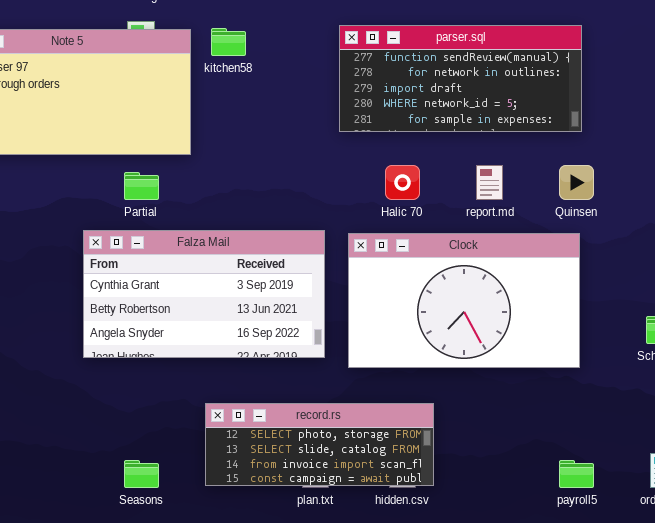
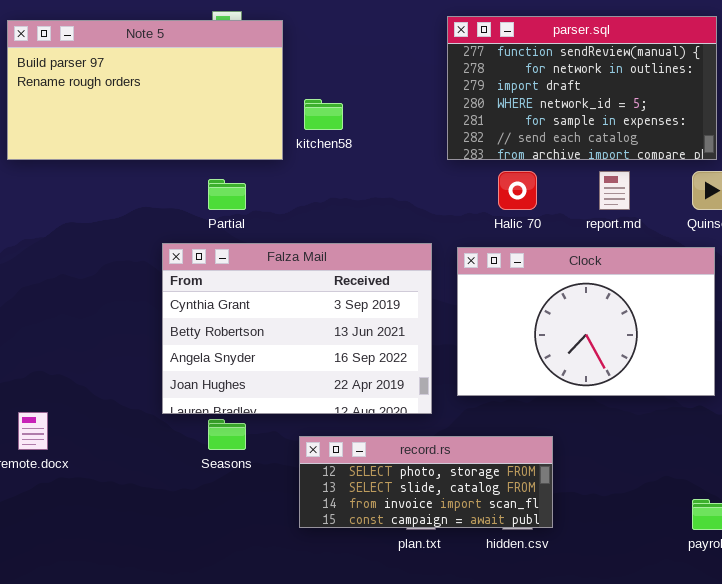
parser.sql: [339,25,582,132] -> [447,16,717,160], resized
kitchen58: [211,28,246,56] -> [304,99,343,130], moved
Falza Mail: [83,230,325,358] -> [162,243,432,414], resized
Seasons: [124,460,159,488] -> [208,419,246,450], moved

